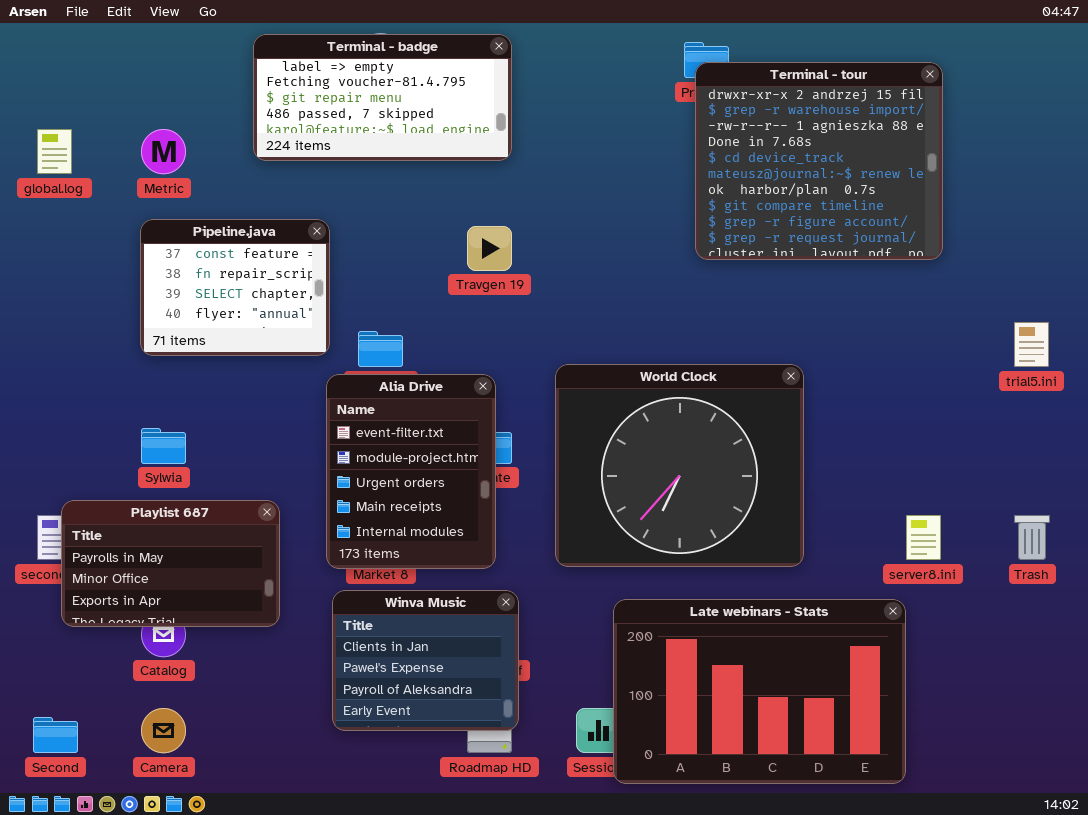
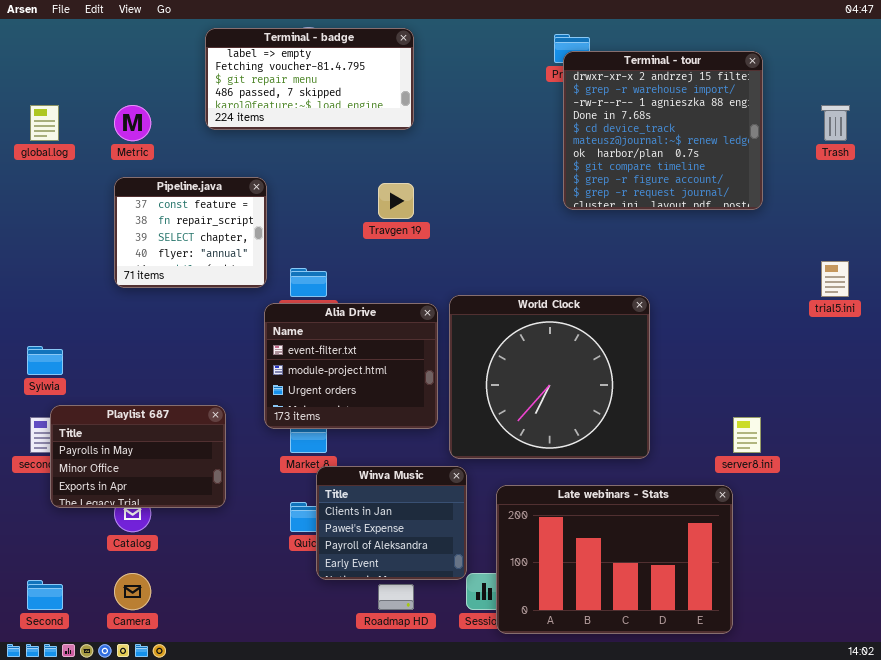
Alia Drive: [326,374,496,569] -> [264,303,438,429], resized
Sylwia: [141,428,186,464] -> [27,346,63,375], moved
Trash: [1014,515,1050,560] -> [821,105,850,141], moved
Winva Music: [332,590,519,731] -> [316,466,467,580], moved

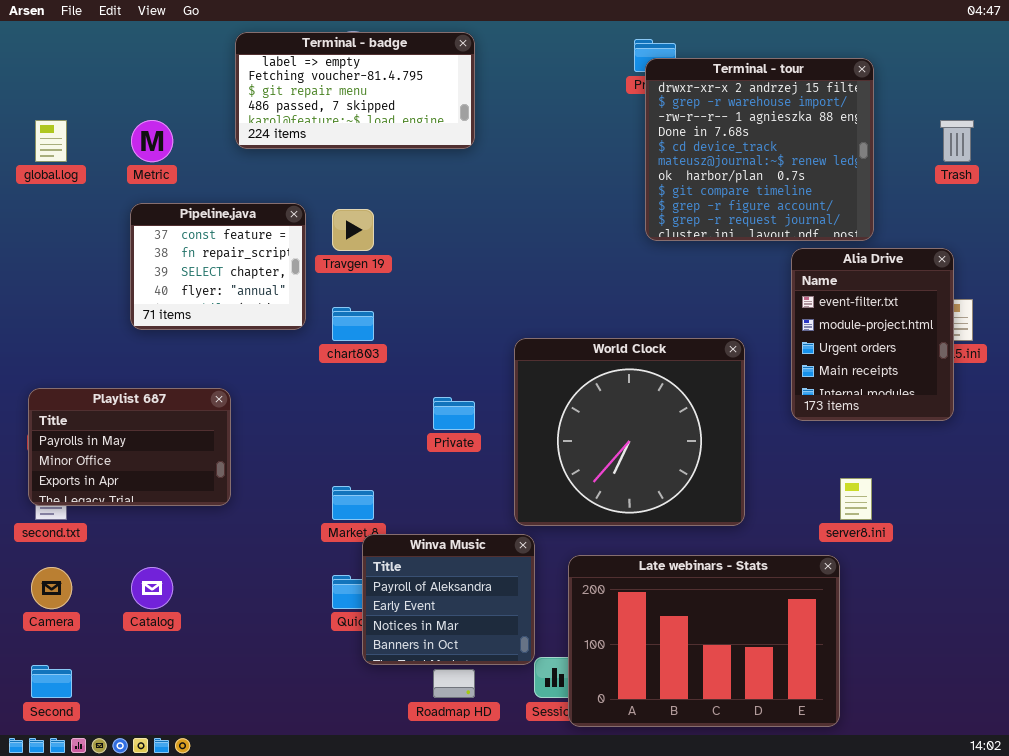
Travgen 19: [378,183,414,219] -> [332,209,374,251], moved
Alia Drive: [264,303,438,429] -> [791,248,954,421], moved, resized
Playlist 687: [50,405,226,508] -> [28,388,231,506], moved
Winva Music: [316,466,467,580] -> [362,534,535,665], scrolled down 2 rows
Camera: [114,573,151,610] -> [31,567,72,609], moved

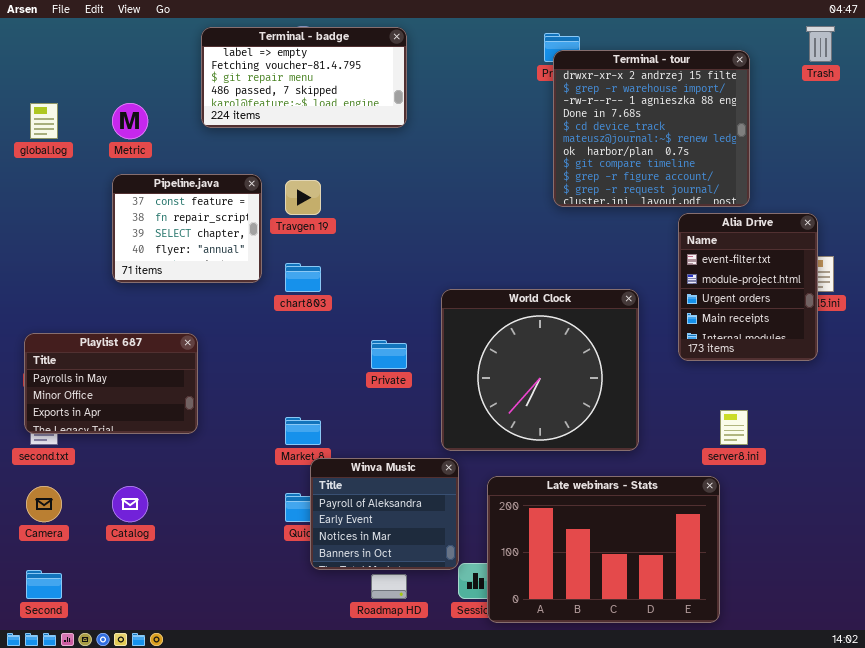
Trash: [940,120,974,162] -> [806,26,835,62], moved

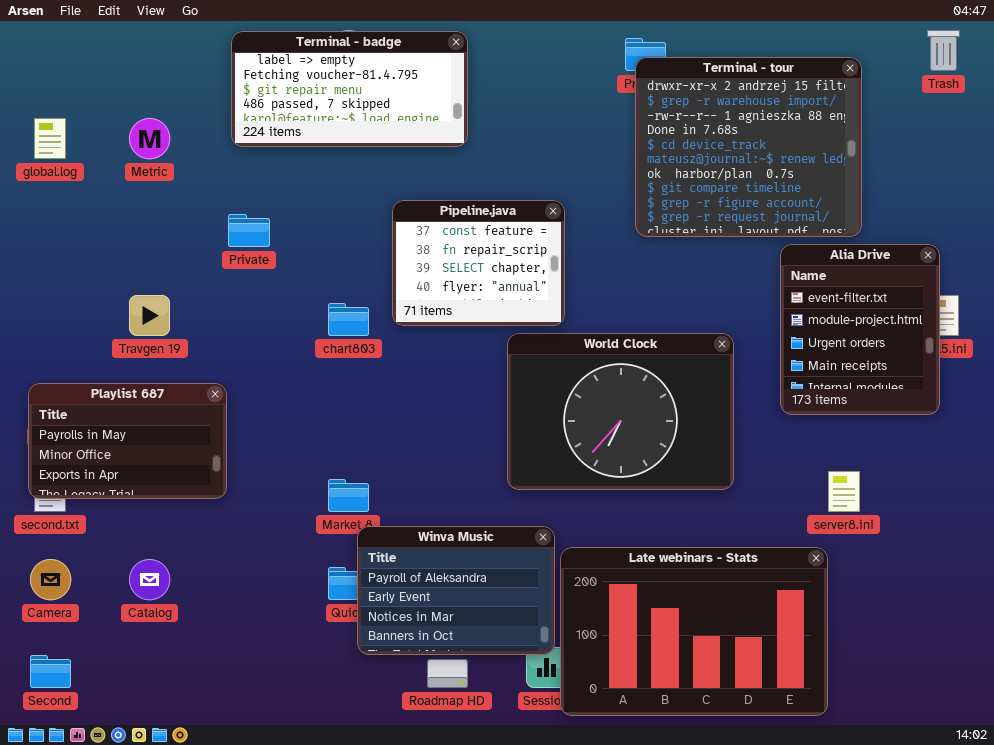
Pipeline.java: [112,174,262,283] -> [392,200,565,326], moved
Travgen 19: [285,180,321,215] -> [129,295,170,336], moved
World Clock: [441,289,639,451] -> [507,333,734,490], resized
Private: [371,340,407,369] -> [228,214,270,247], moved
Winva Music: [310,458,459,570] -> [357,526,555,655], resized

